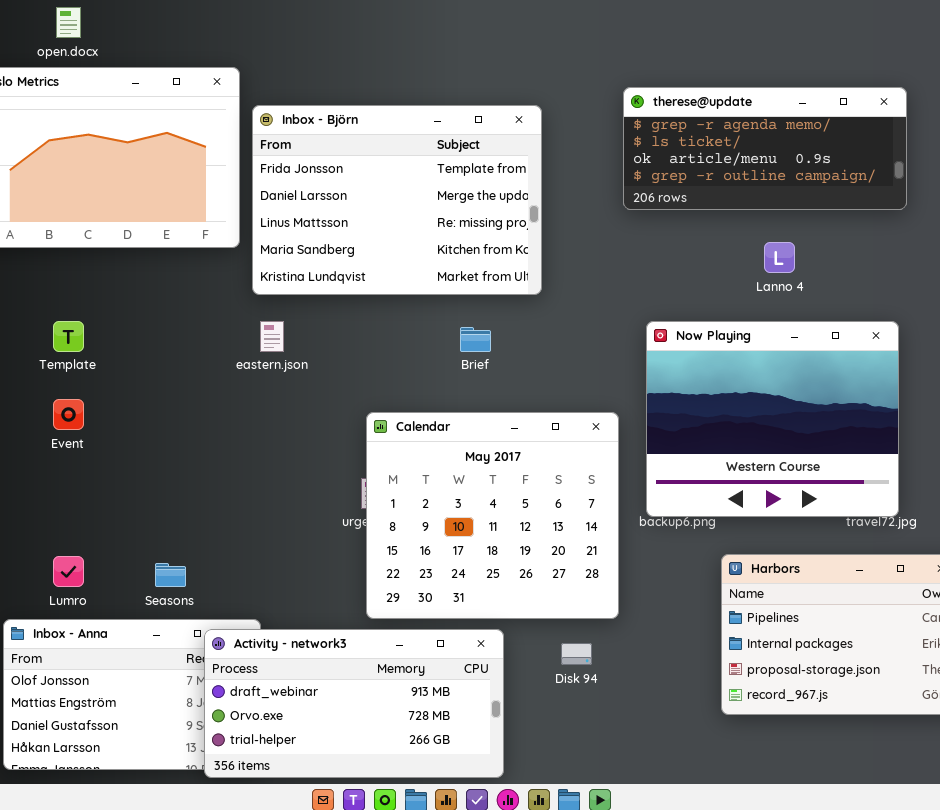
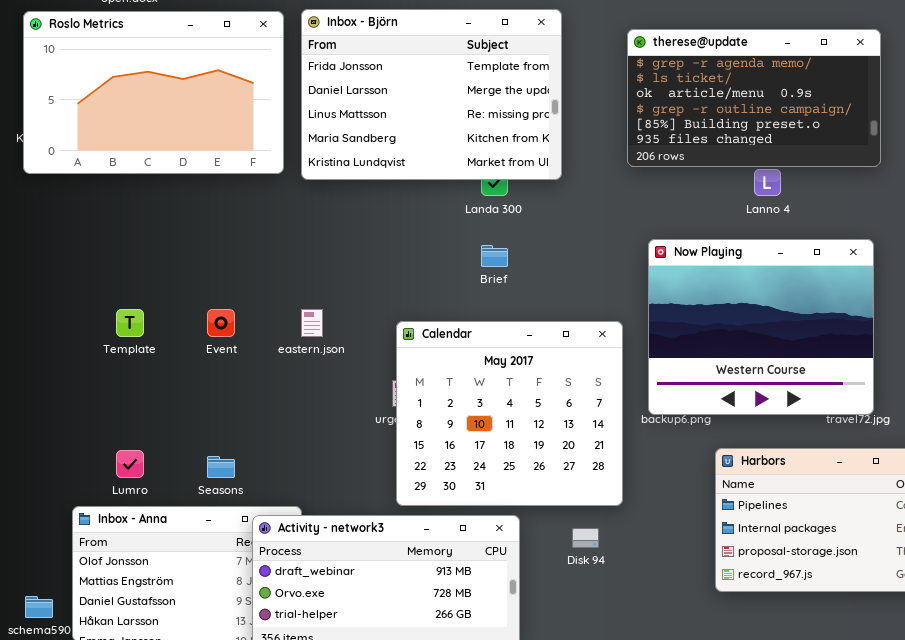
therese@update: [623,87,907,210] -> [627,29,881,167], resized
Inbox - Björn: [252,105,542,295] -> [301,9,562,180], moved
Template: [53,321,84,352] -> [116,309,144,337], moved
eastern.json: [260,321,284,352] -> [301,309,323,337], moved
Event: [53,399,84,430] -> [207,309,235,337], moved

